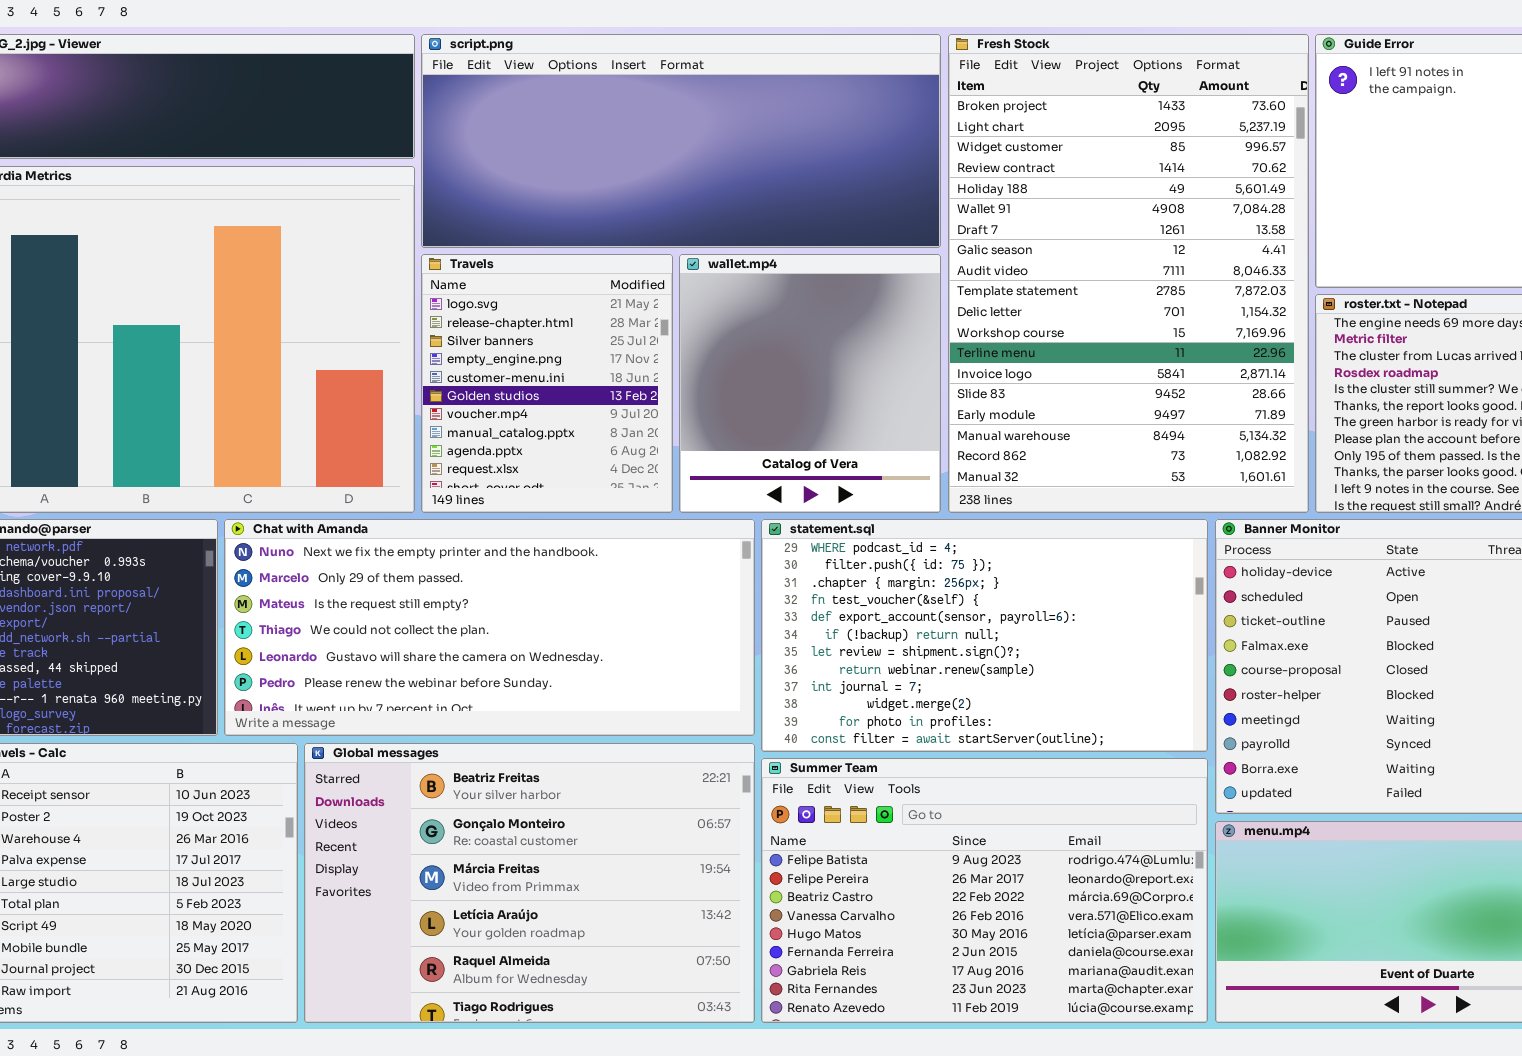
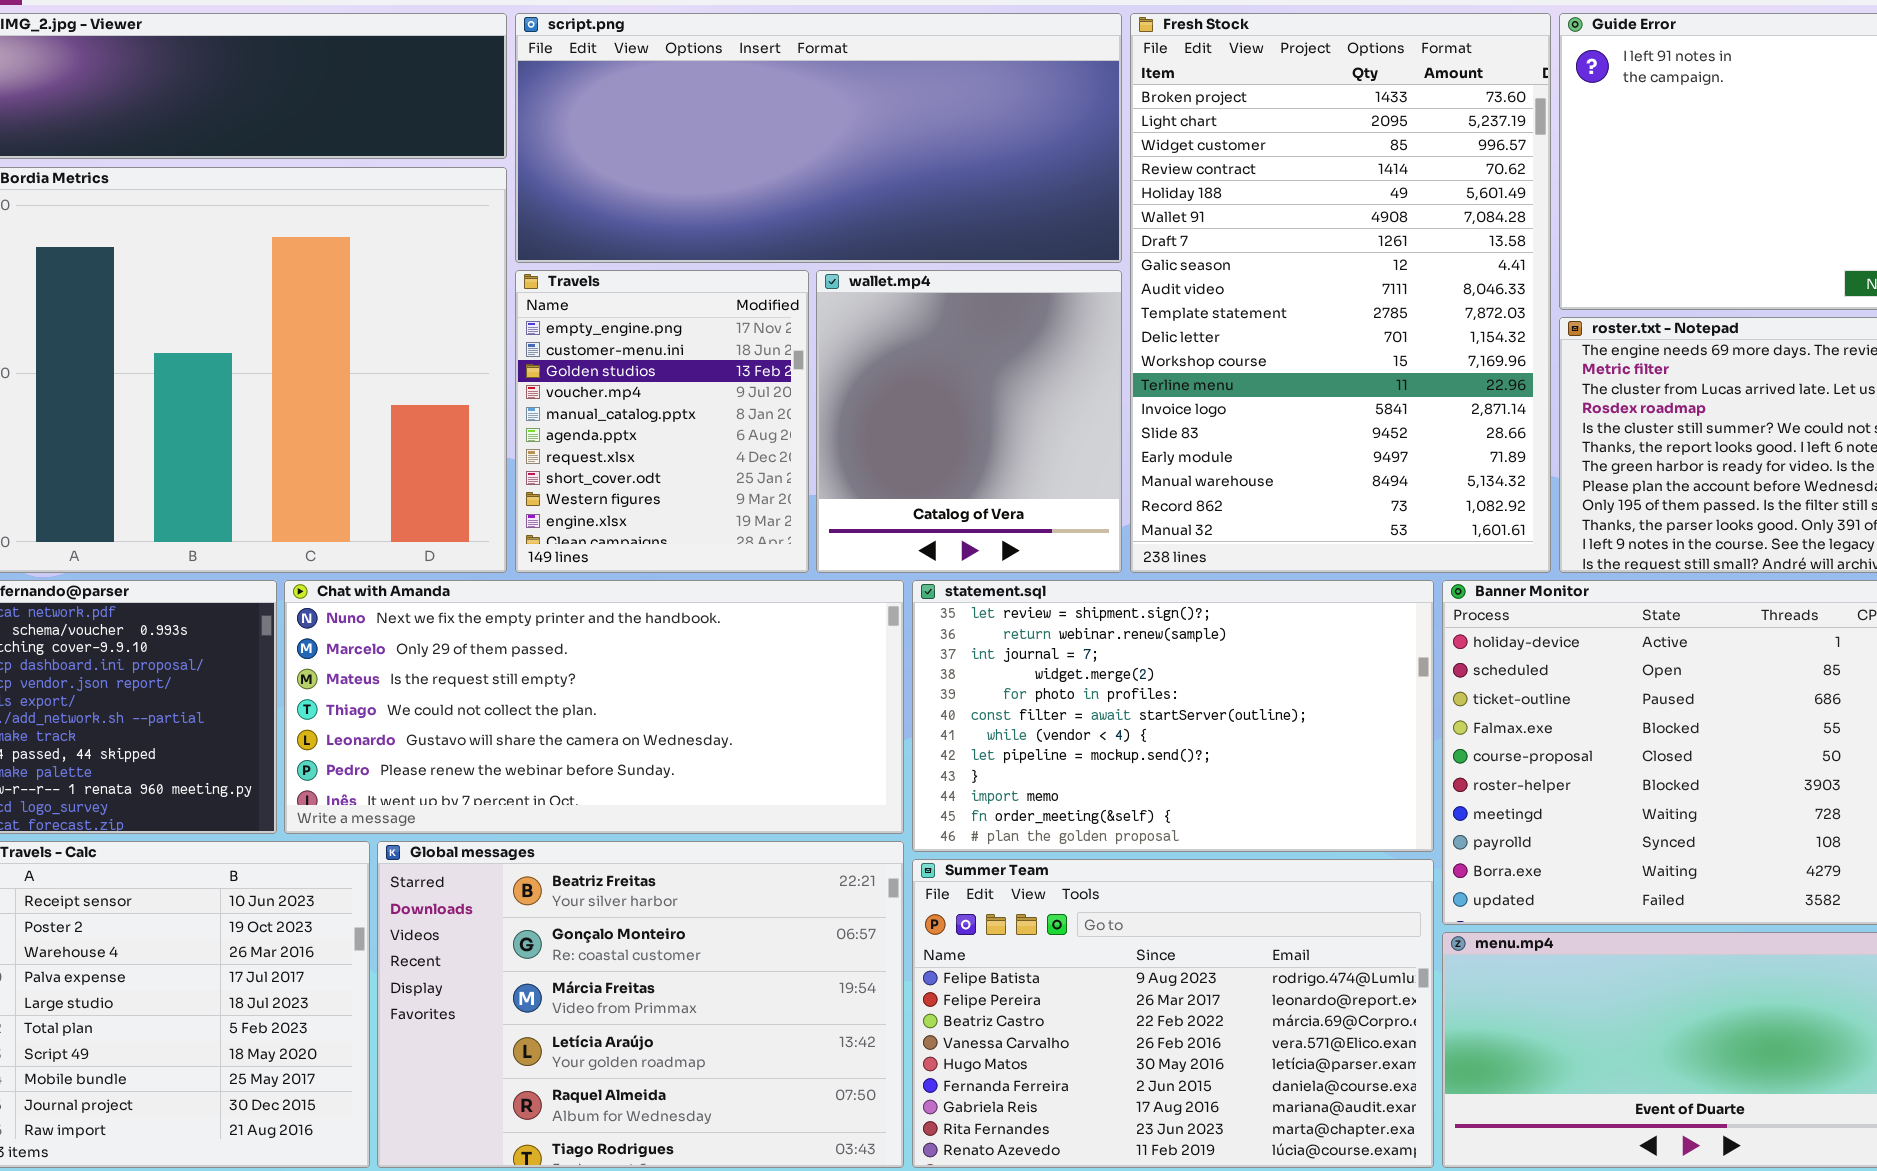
Travels: [421,254,673,513] -> [515,270,809,573], scrolled down 3 rows
statement.sql: [761,519,1208,752] -> [912,580,1434,852], scrolled down 6 rows

